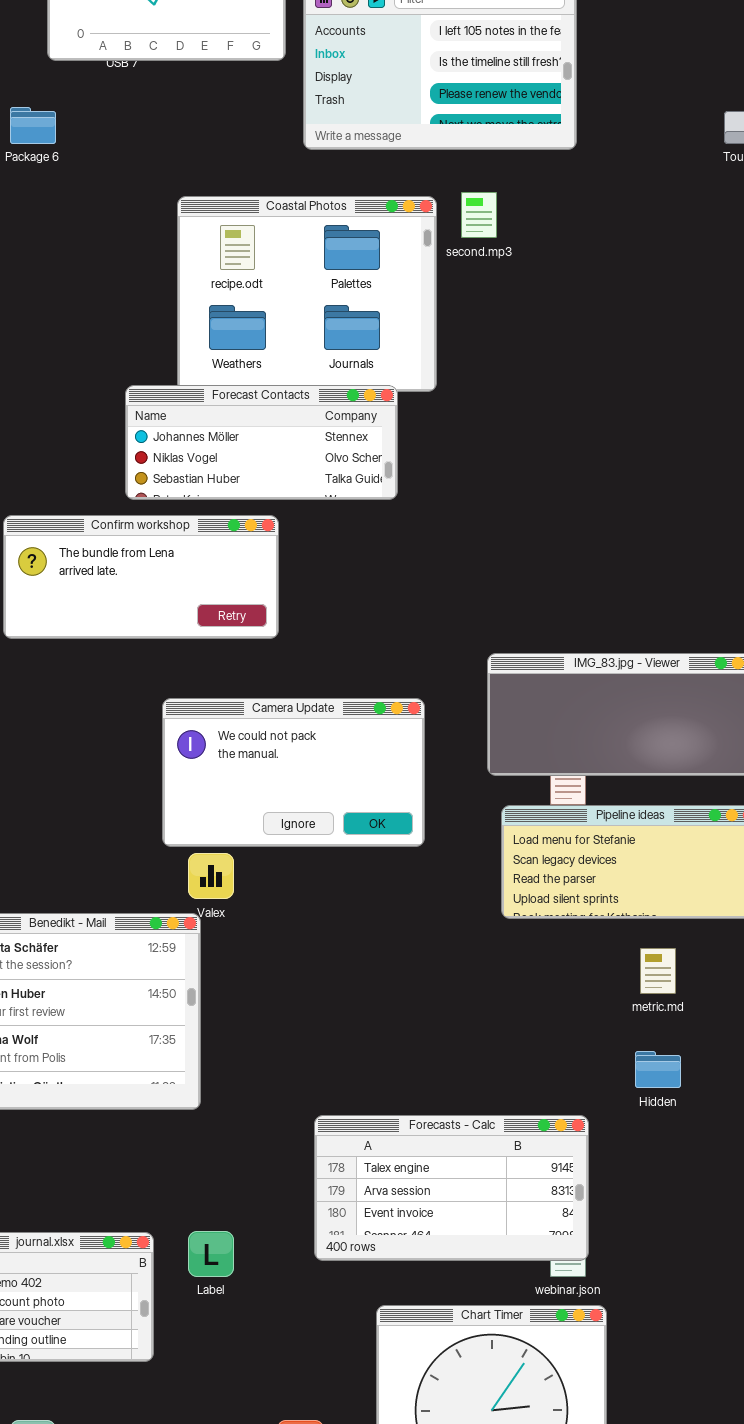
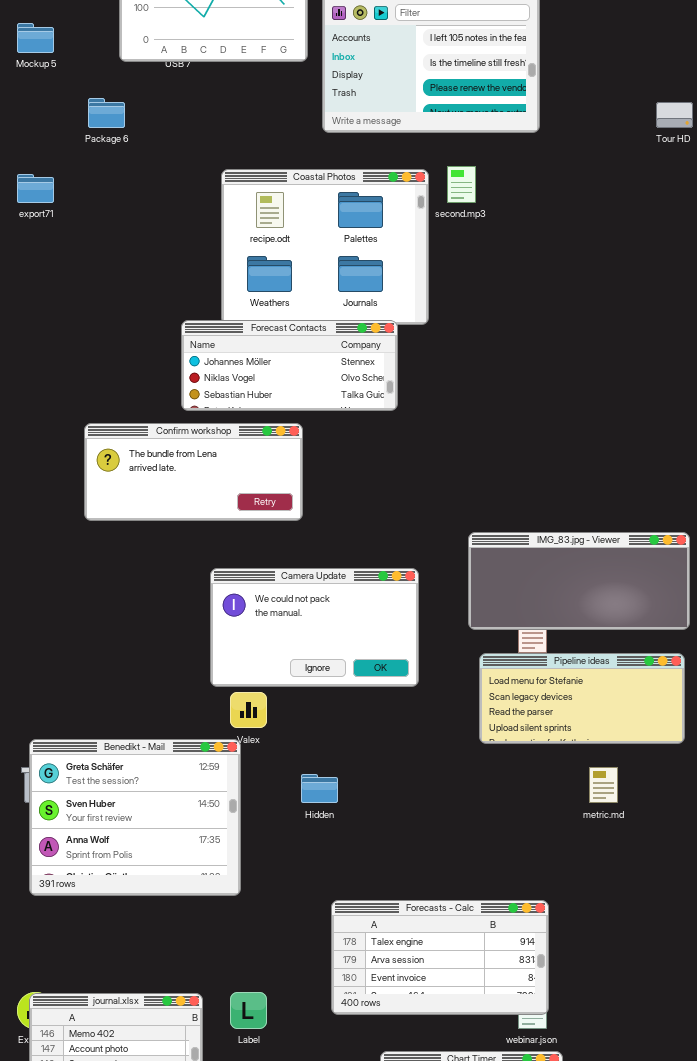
Hidden: [635,1051,681,1088] -> [301,774,338,803], moved

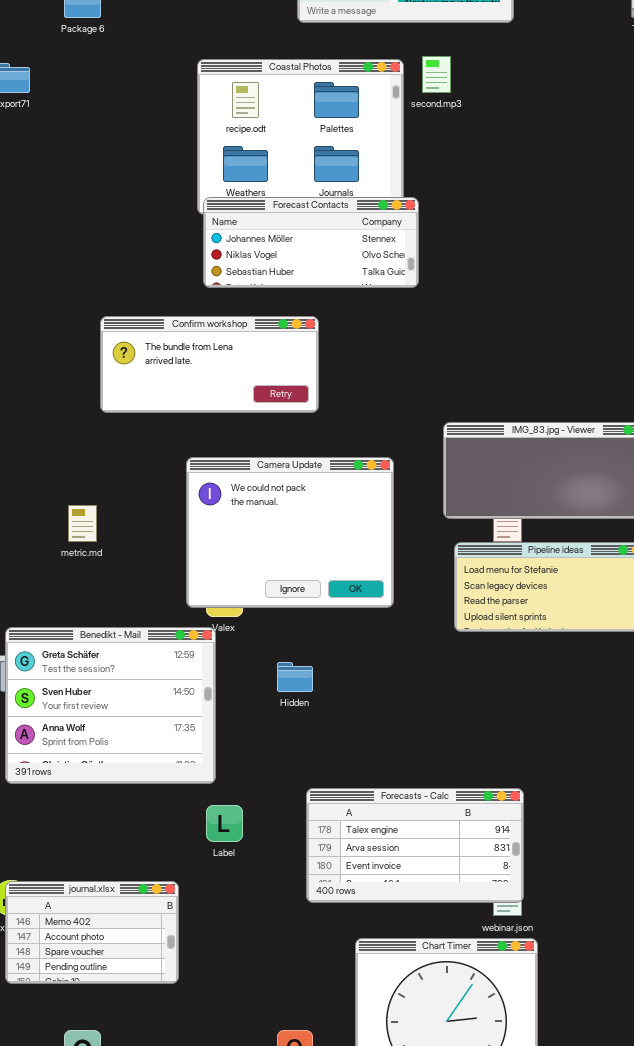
Forecast Contacts: [181,320,398,411] -> [203,197,419,288], moved
Confirm workshop: [84,423,303,521] -> [100,316,319,413], moved
Camera Update: [210,568,419,687] -> [186,457,394,608], resized
metric.md: [589,767,618,803] -> [68,505,97,542], moved
Label: [230,992,267,1029] -> [206,805,243,842], moved

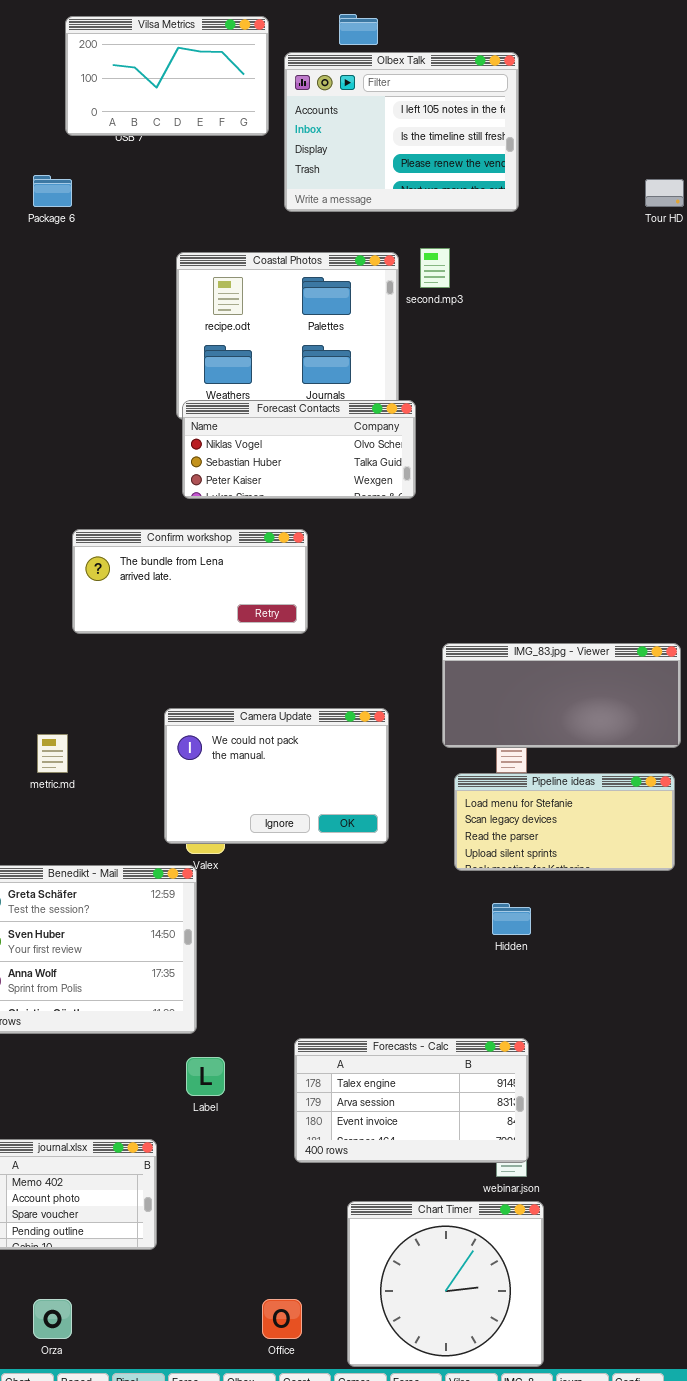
Forecast Contacts: [203,197,419,288] -> [182,400,416,499], scrolled down 1 row
Camera Update: [186,457,394,608] -> [164,708,389,844], resized
Hidden: [277,662,313,692] -> [492,903,531,935], moved

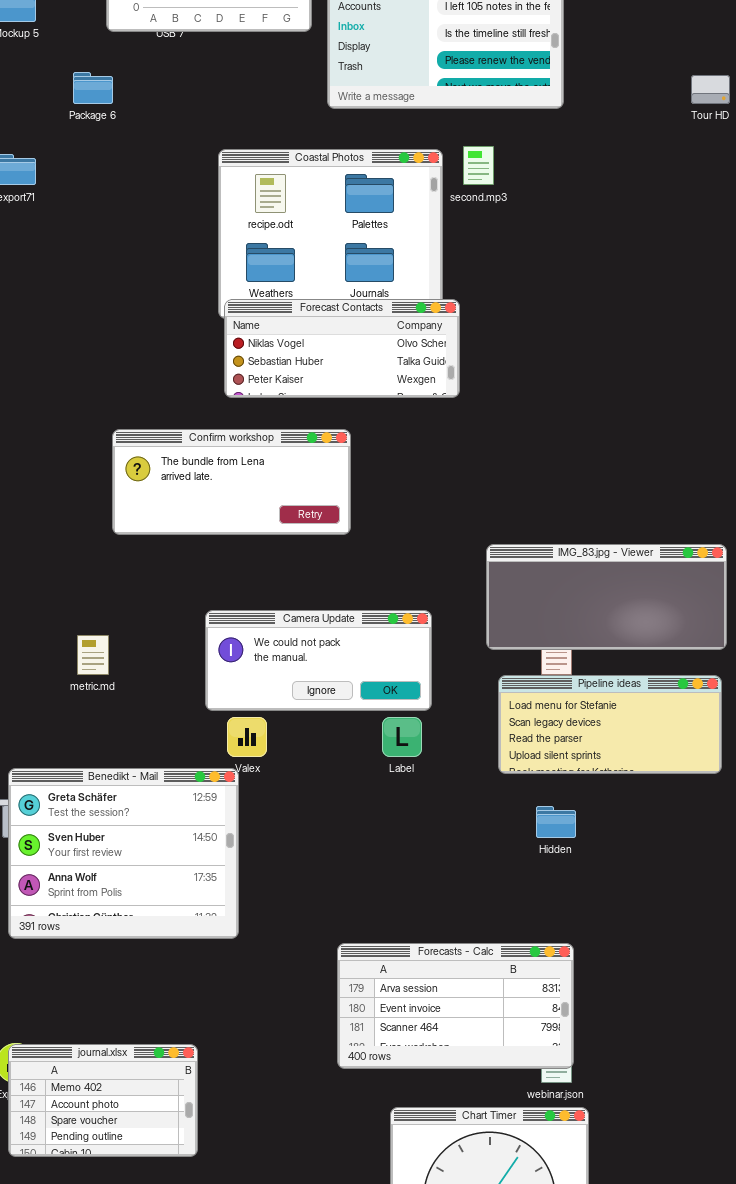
Camera Update: [164,708,389,844] -> [205,610,432,711], resized
Forecasts - Calc: [294,1038,529,1163] -> [337,943,574,1069], scrolled down 1 row
Label: [186,1057,225,1096] -> [382,717,422,757], moved

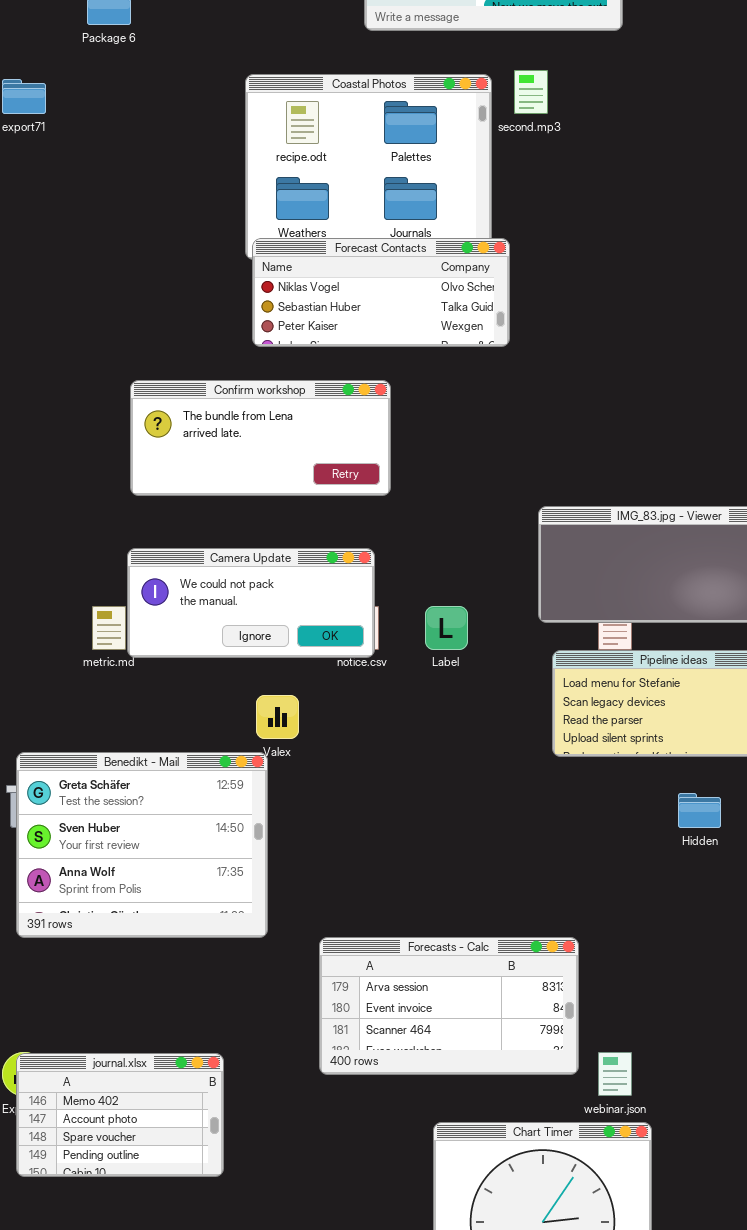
Camera Update: [205,610,432,711] -> [127,548,375,658], moved
Label: [382,717,422,757] -> [425,606,468,650], moved
Hidden: [536,806,576,838] -> [678,793,721,828], moved
Forecasts - Calc: [337,943,574,1069] -> [319,937,579,1075], moved

